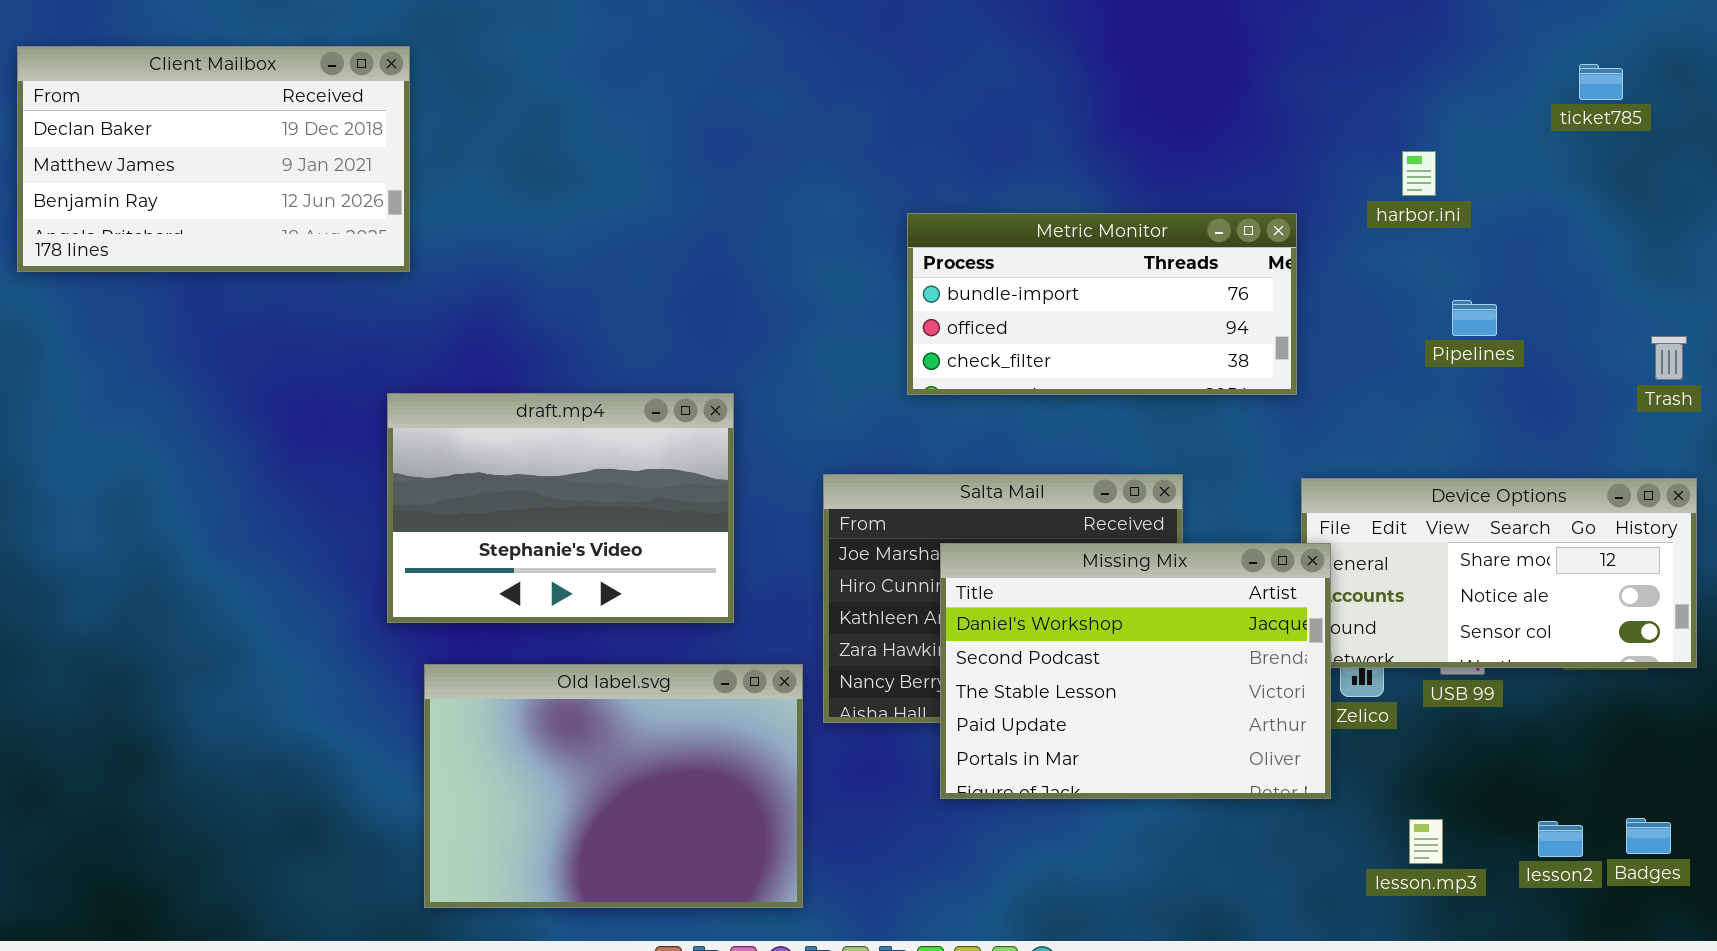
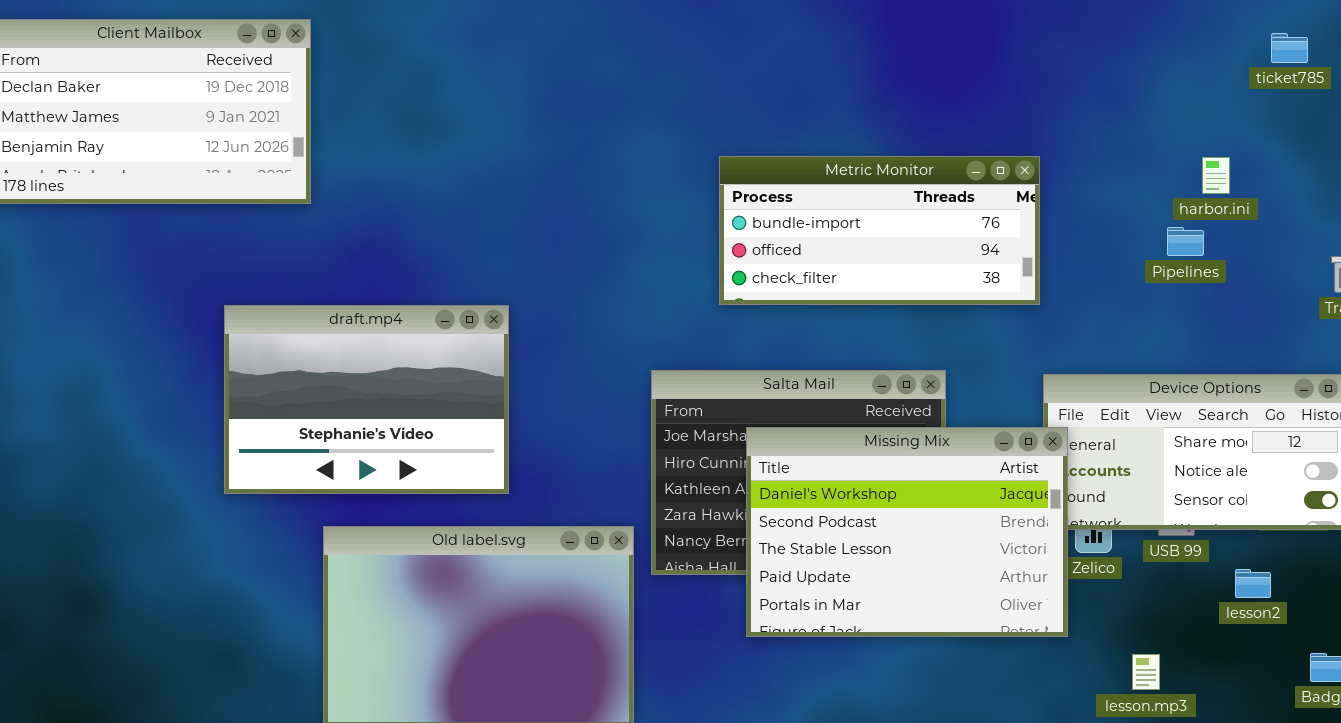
harbor.ini: [1402,151,1436,196] -> [1202,157,1230,194], moved
draft.mp4: [387,393,734,623] -> [224,305,509,494], moved
lesson2: [1538,821,1583,857] -> [1235,569,1271,598], moved

